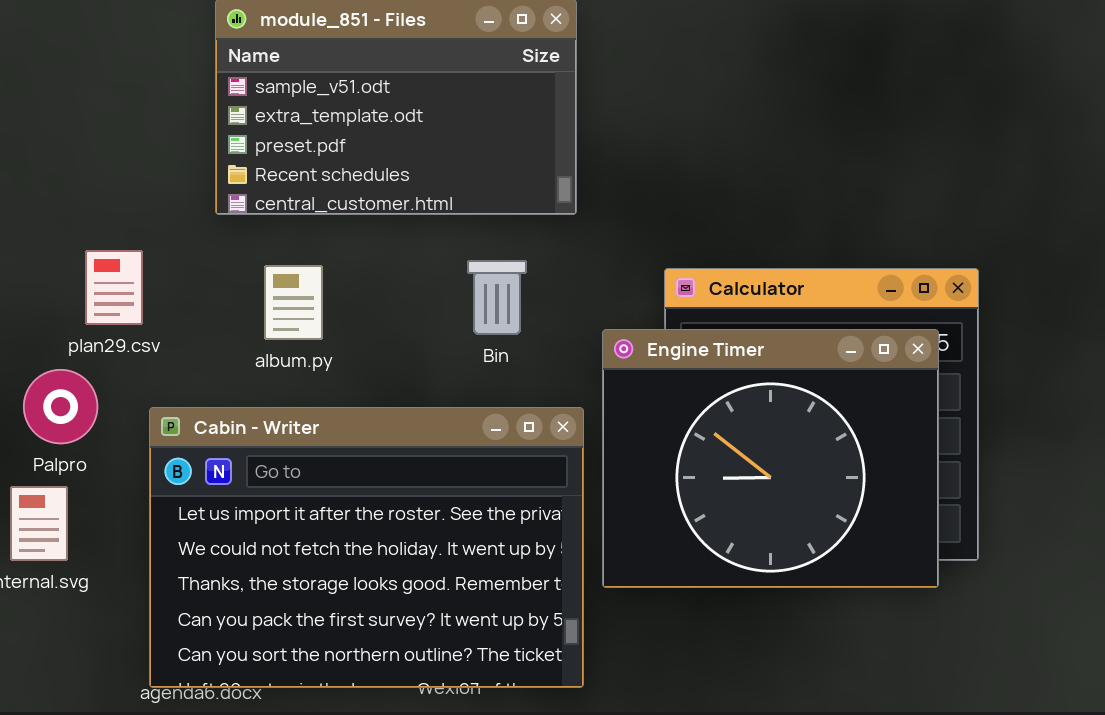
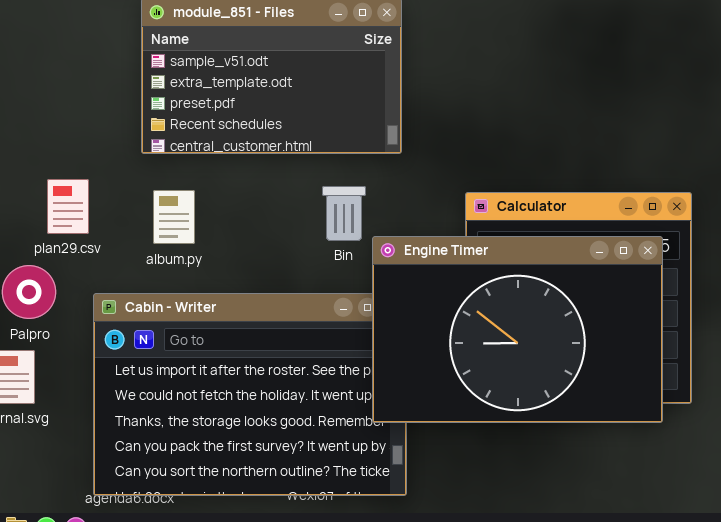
album.py: [264,265,323,340] -> [153,190,195,244], moved
Engine Timer: [602,329,939,588] -> [372,236,663,423], resized

